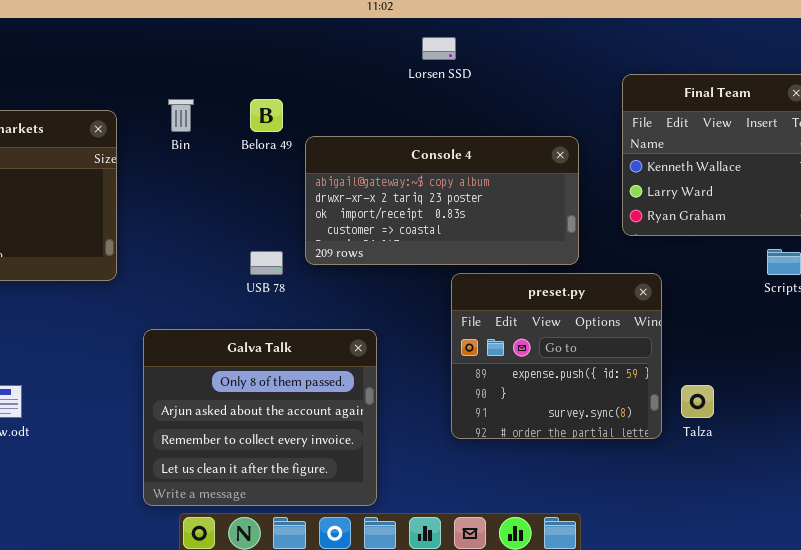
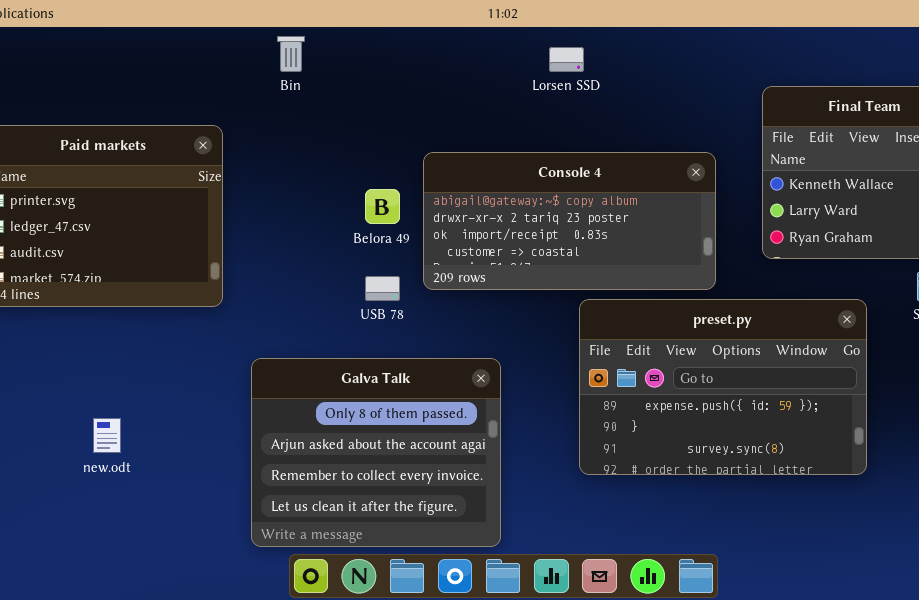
Bin: [168,99,194,132] -> [277,36,305,72], moved
Belora 49: [250,99,283,132] -> [365,189,400,224], moved
preset.py: [451,273,662,439] -> [579,299,867,475], resized

